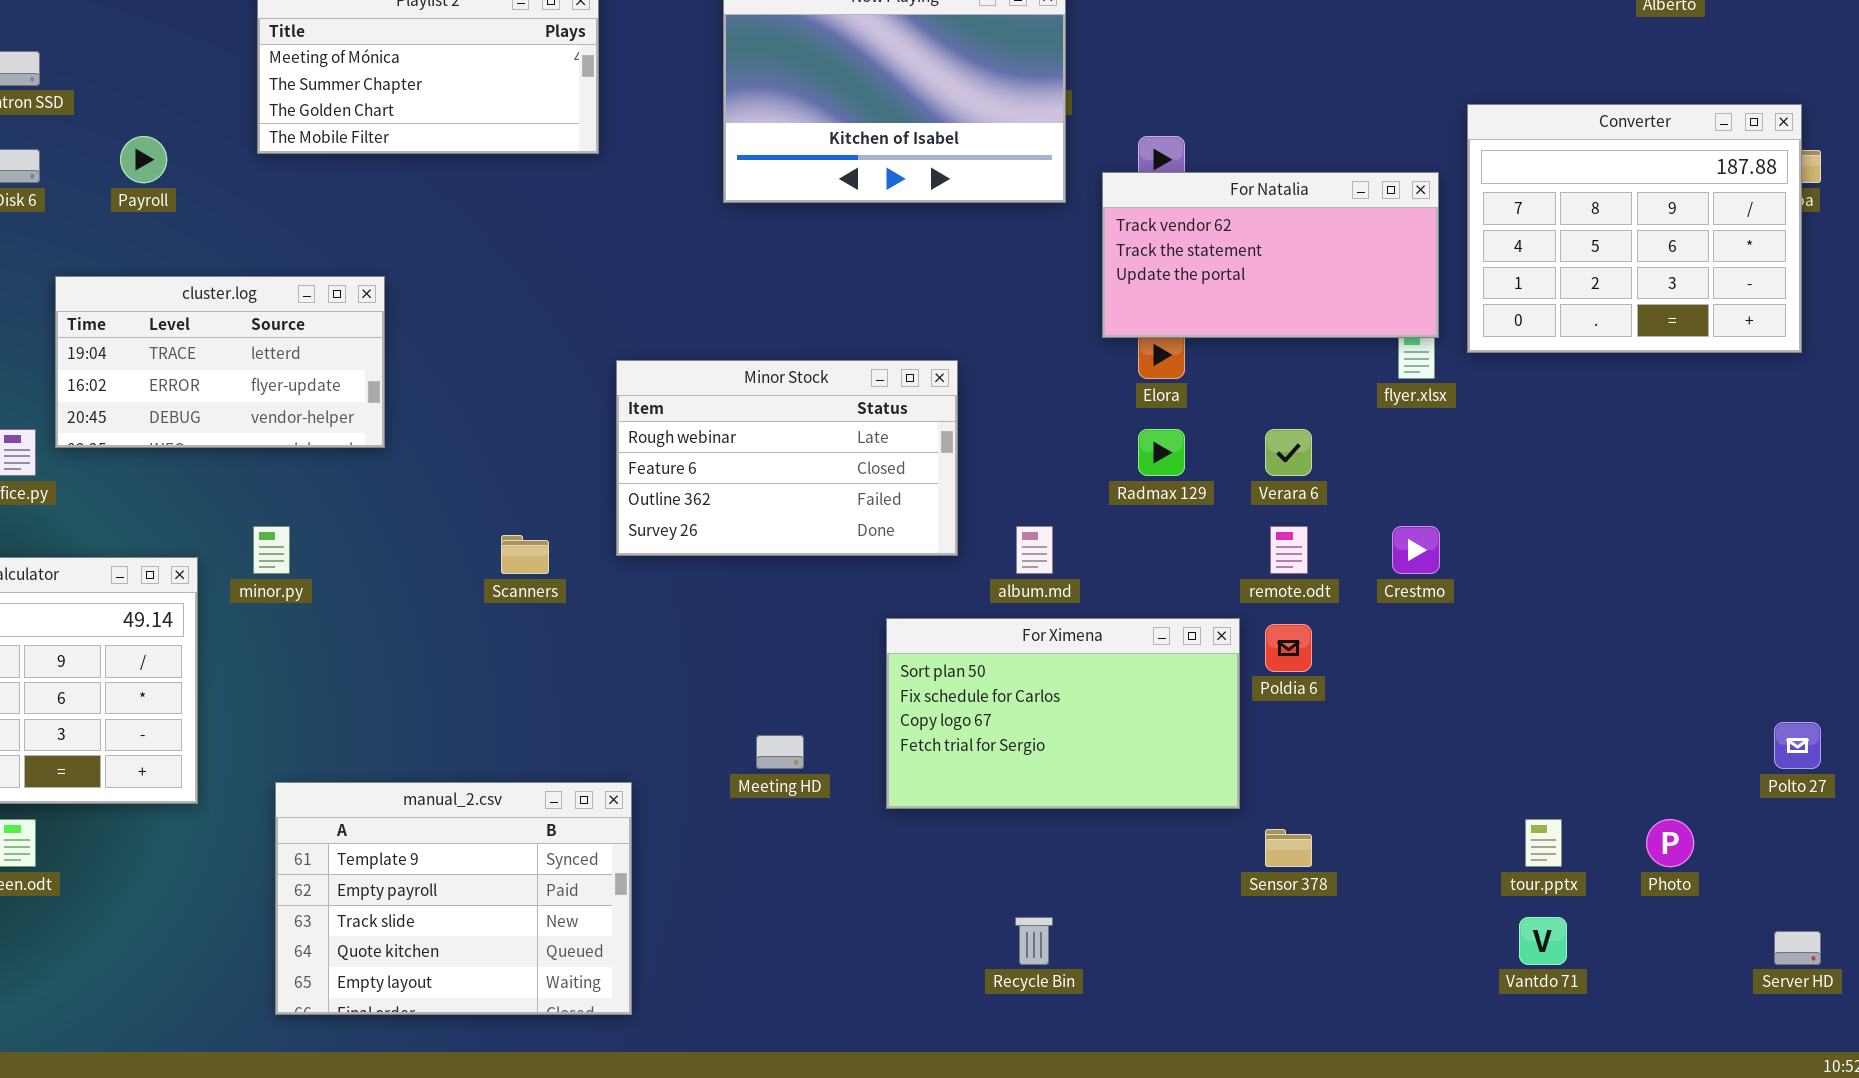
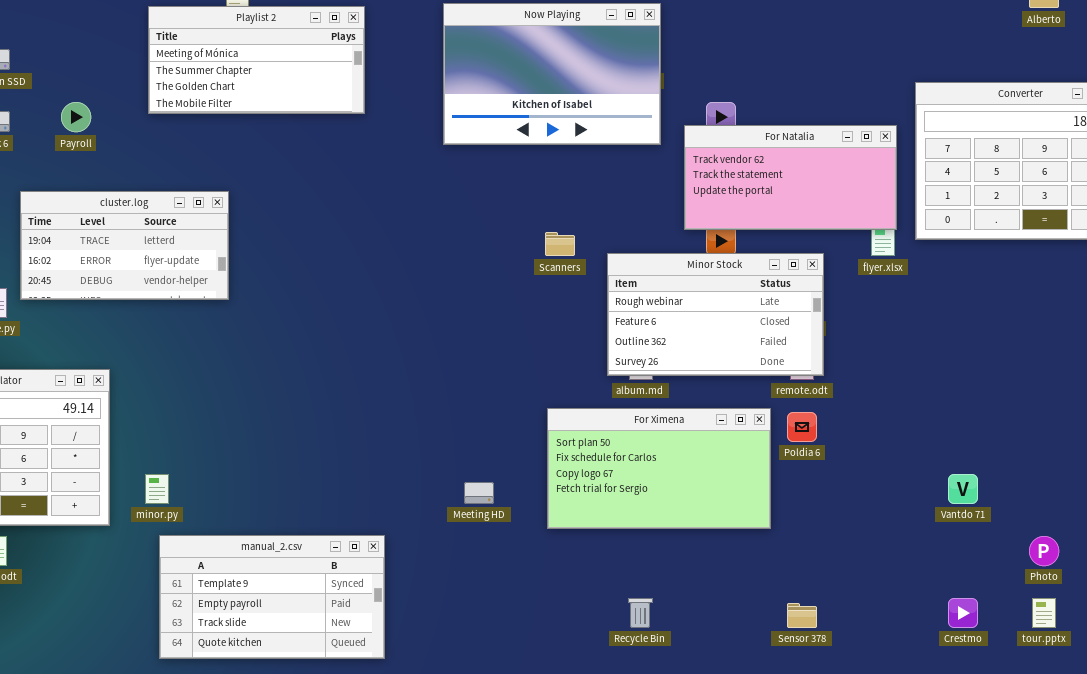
Minor Stock: [616,360,958,556] -> [607,253,824,376], moved
minor.py: [253,526,290,574] -> [145,474,169,504], moved
Crestmo: [1392,526,1440,574] -> [948,598,978,628], moved
Scanners: [501,535,549,574] -> [545,232,575,256], moved
manual_2.csv: [275,782,632,1015] -> [159,535,385,659], resized
tour.pptx: [1525,819,1562,867] -> [1032,598,1056,628], moved
Sensor 378: [1265,829,1312,867] -> [787,603,817,628], moved
Vantdo 71: [1519,917,1567,965] -> [948,474,978,504], moved

